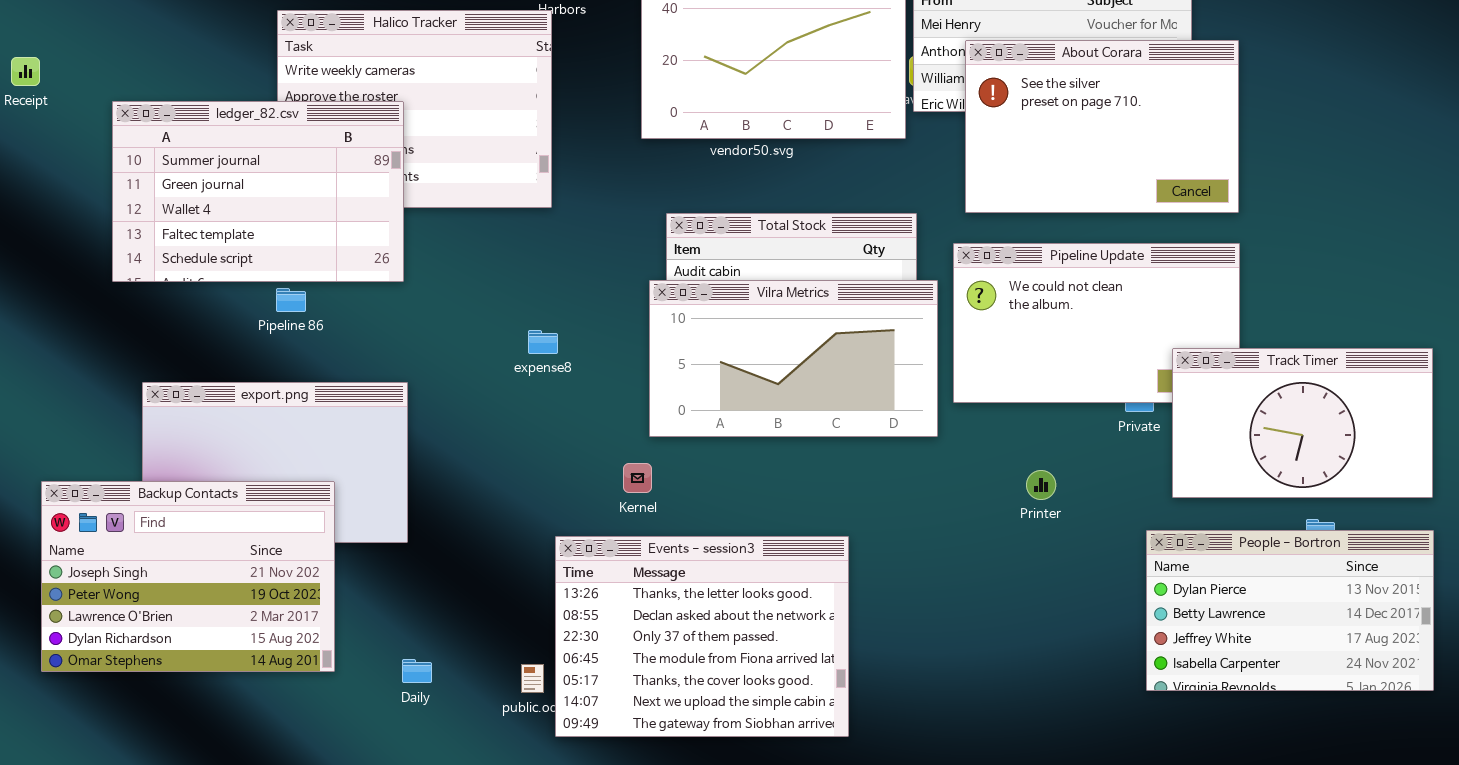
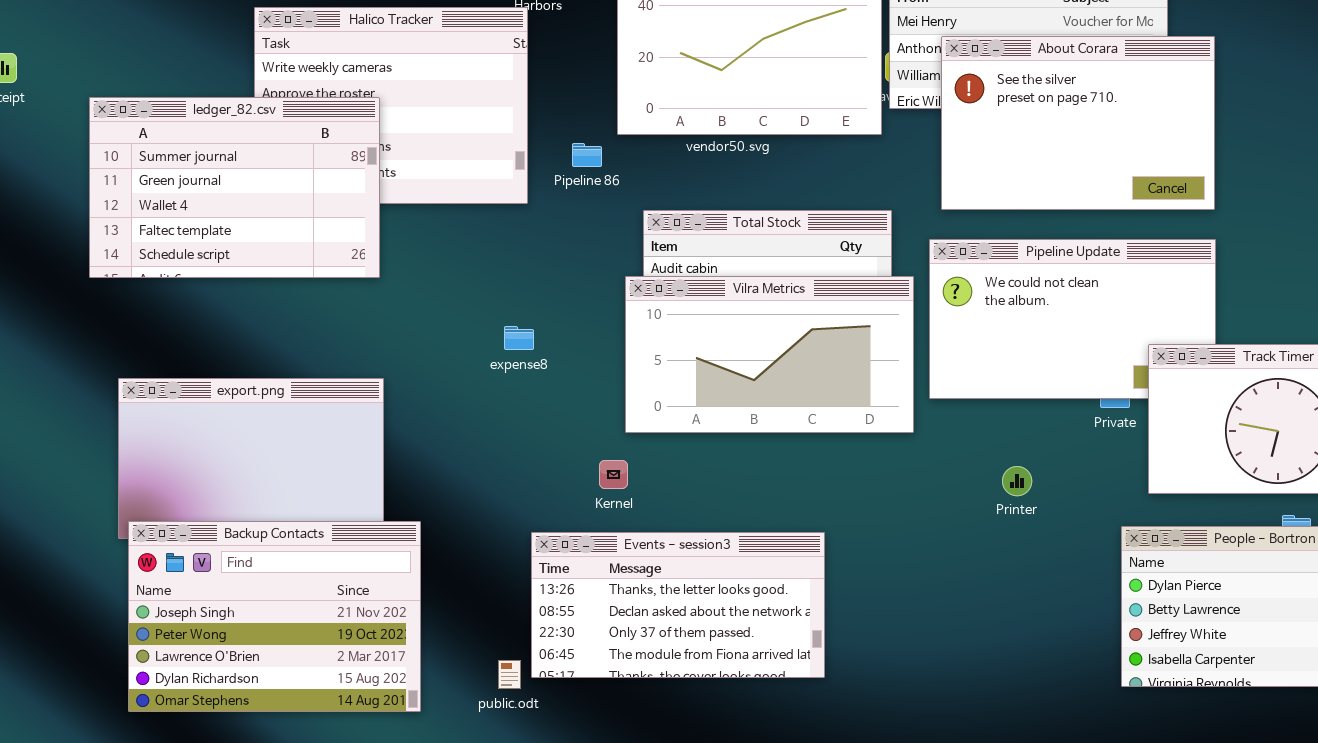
Pipeline 86: [276,288,306,312] -> [572,143,602,167], moved
Backup Contacts: [41,481,335,672] -> [128,521,421,712], moved
Events - session3: [555,536,849,737] -> [531,532,825,678], resized

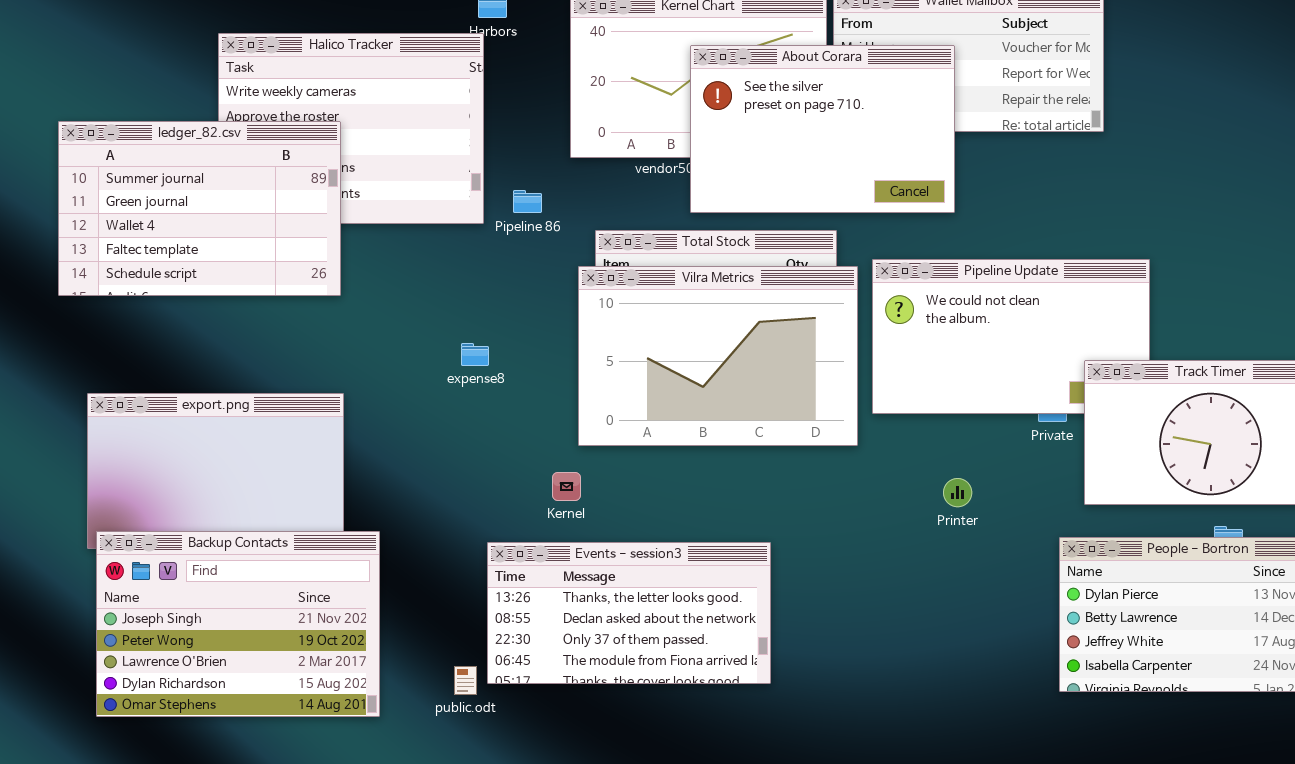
About Corara: [941,36,1215,210] -> [690,45,955,213], moved
Pipeline 86: [572,143,602,167] -> [513,190,542,213], moved
Vilra Metrics: [625,276,914,433] -> [578,266,858,446], resized

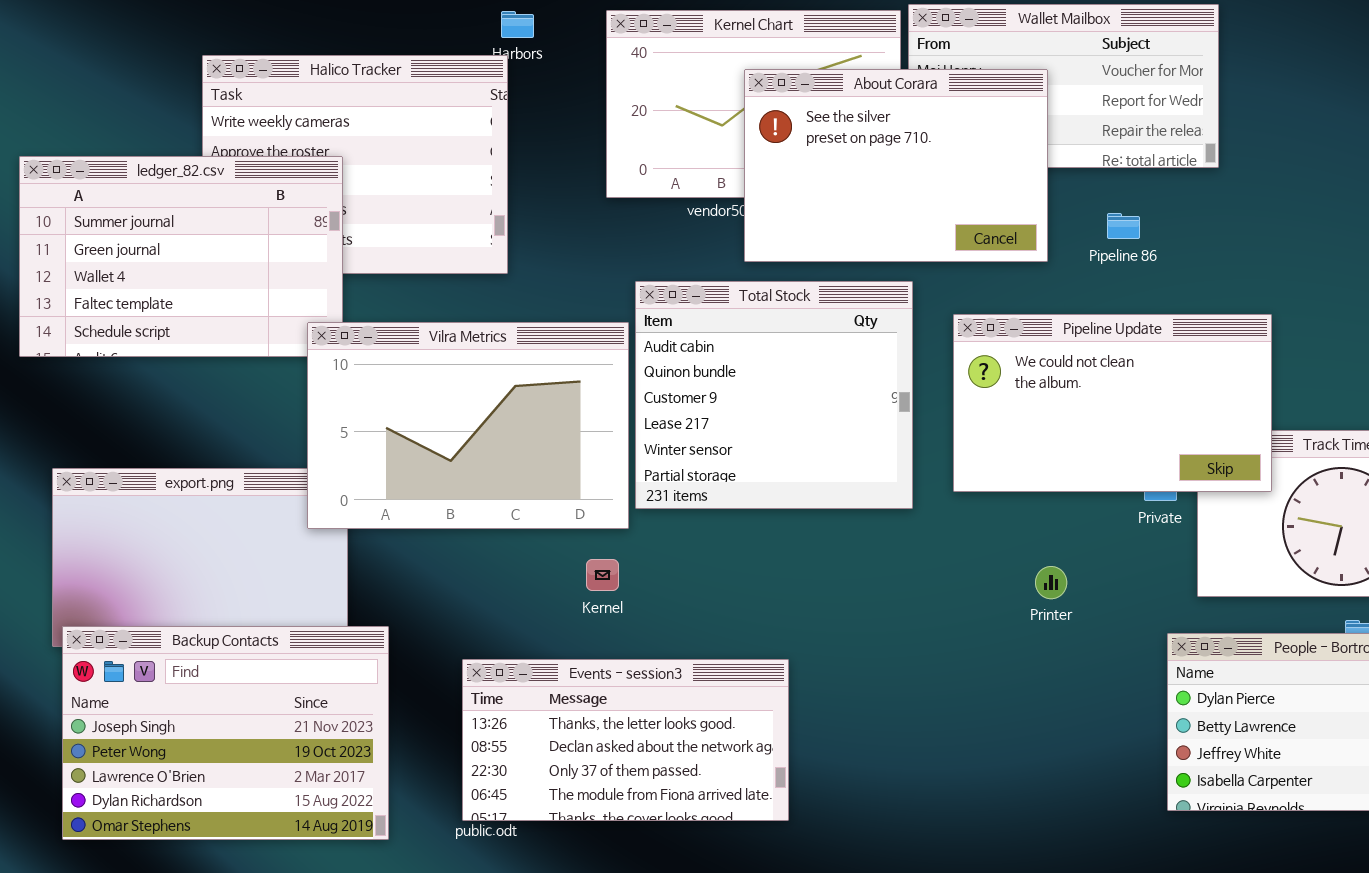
Pipeline 86: [513,190,542,213] -> [1107,213,1140,239], moved
Pipeline Update: [872,259,1150,414] -> [953,314,1272,492], raised
Vilra Metrics: [578,266,858,446] -> [307,322,629,529], moved
Events - session3: [487,542,771,684] -> [462,659,789,821], moved

